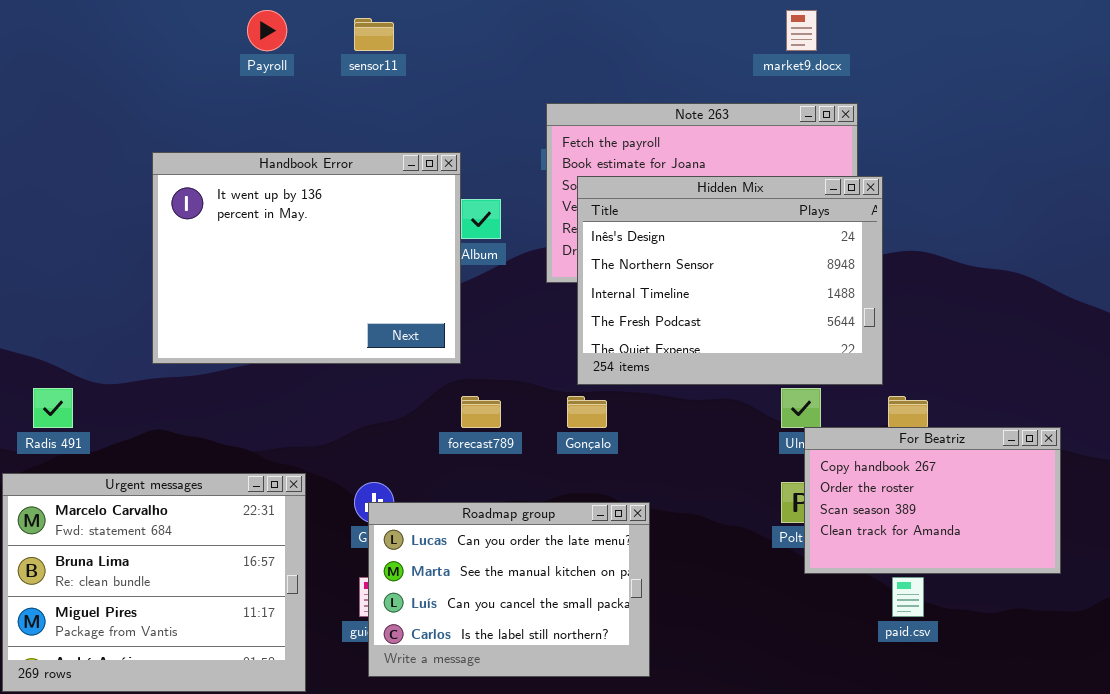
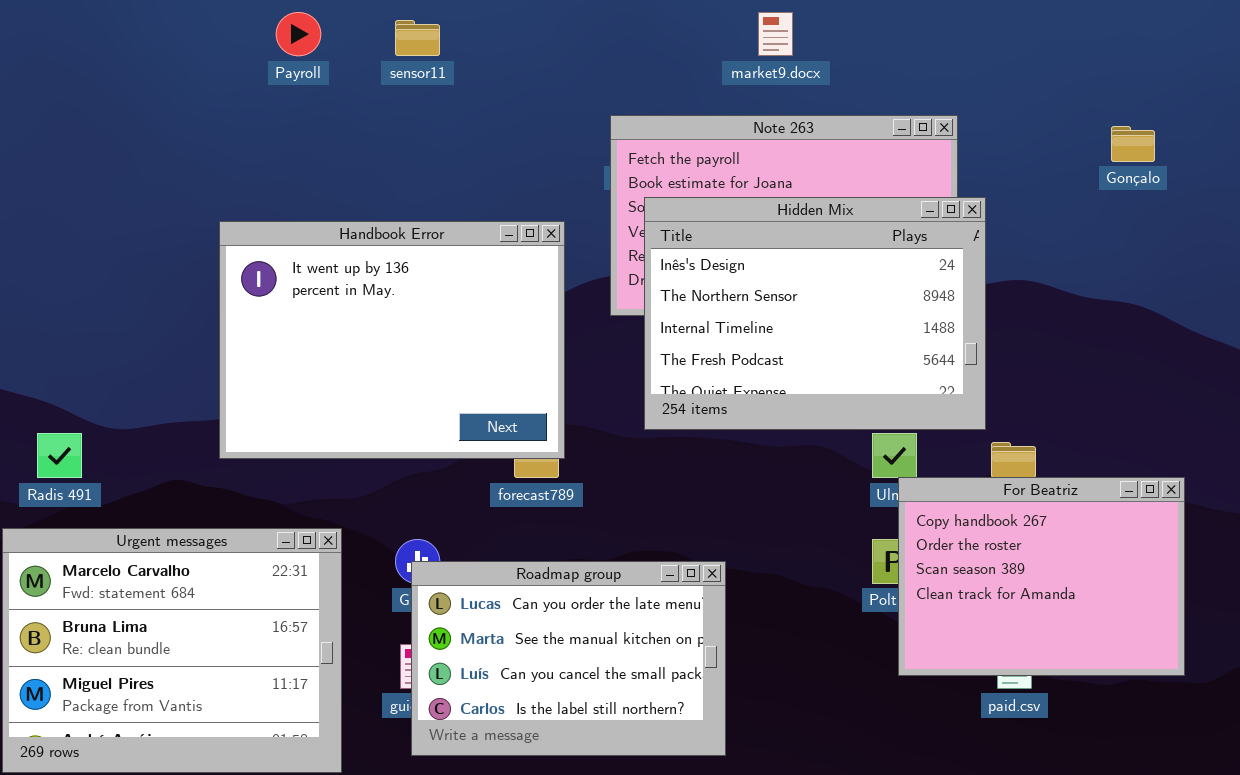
market9.docx: [786,10,817,51] -> [758,12,793,56], moved
Handbook Error: [152,152,461,364] -> [219,221,565,459], moved
Gonçalo: [567,396,607,428] -> [1111,126,1155,162], moved
For Beatriz: [804,427,1061,574] -> [898,477,1185,676], resized

